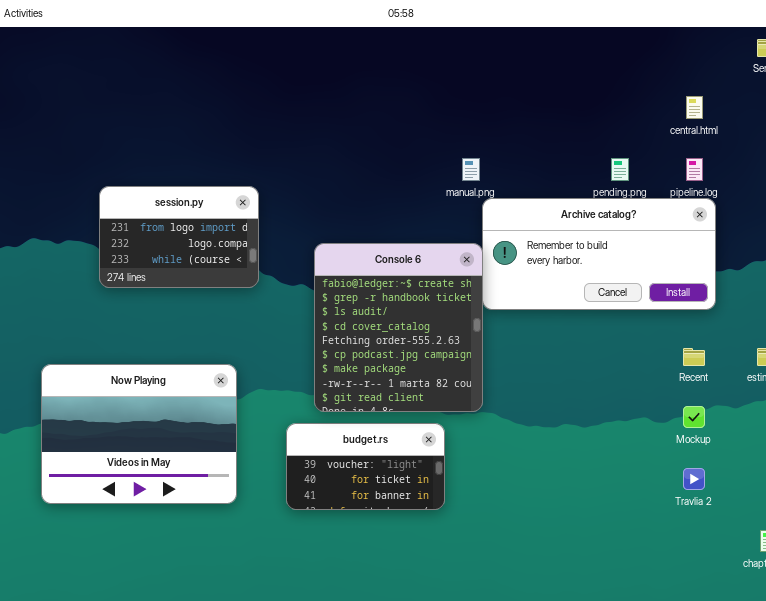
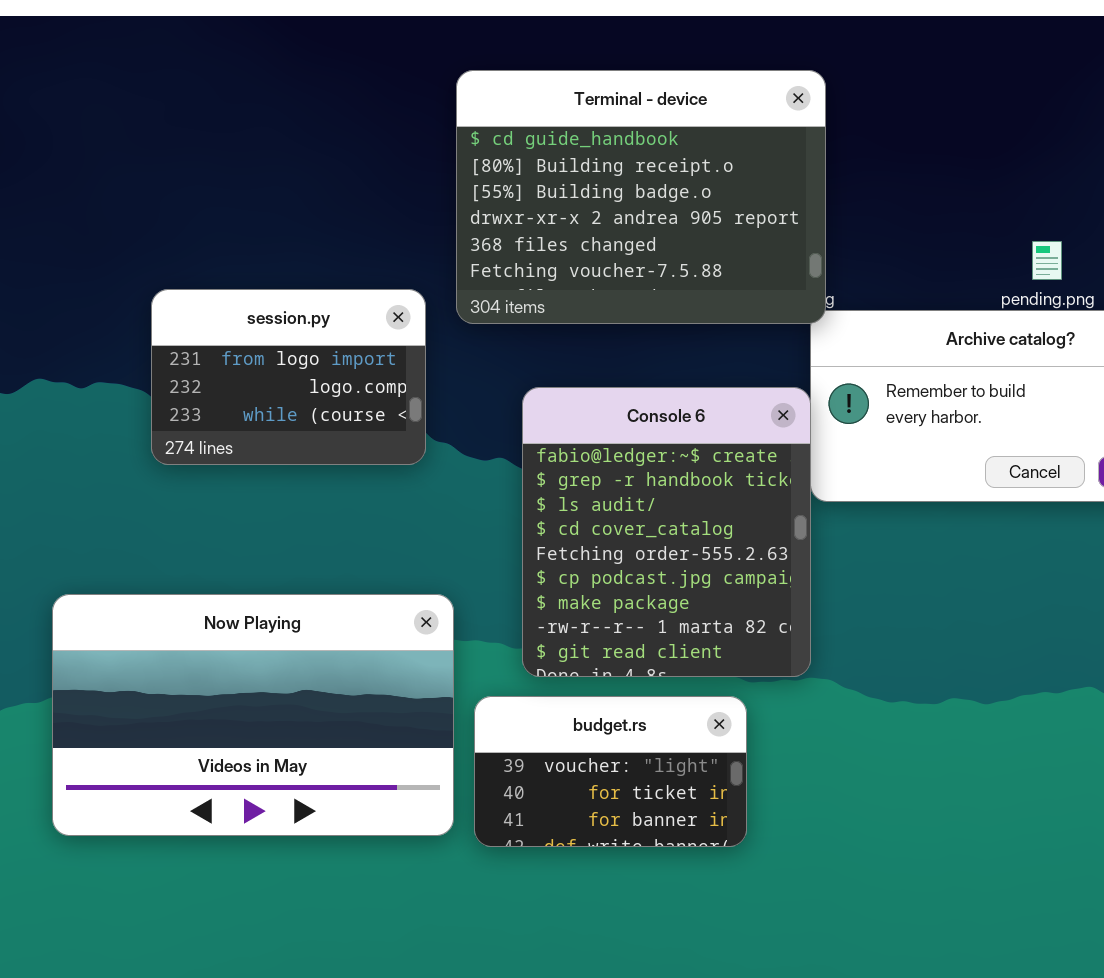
Terminal - device: none -> [456,70,826,324], opened
Now Playing: [41,364,237,504] -> [52,594,454,836], resized

